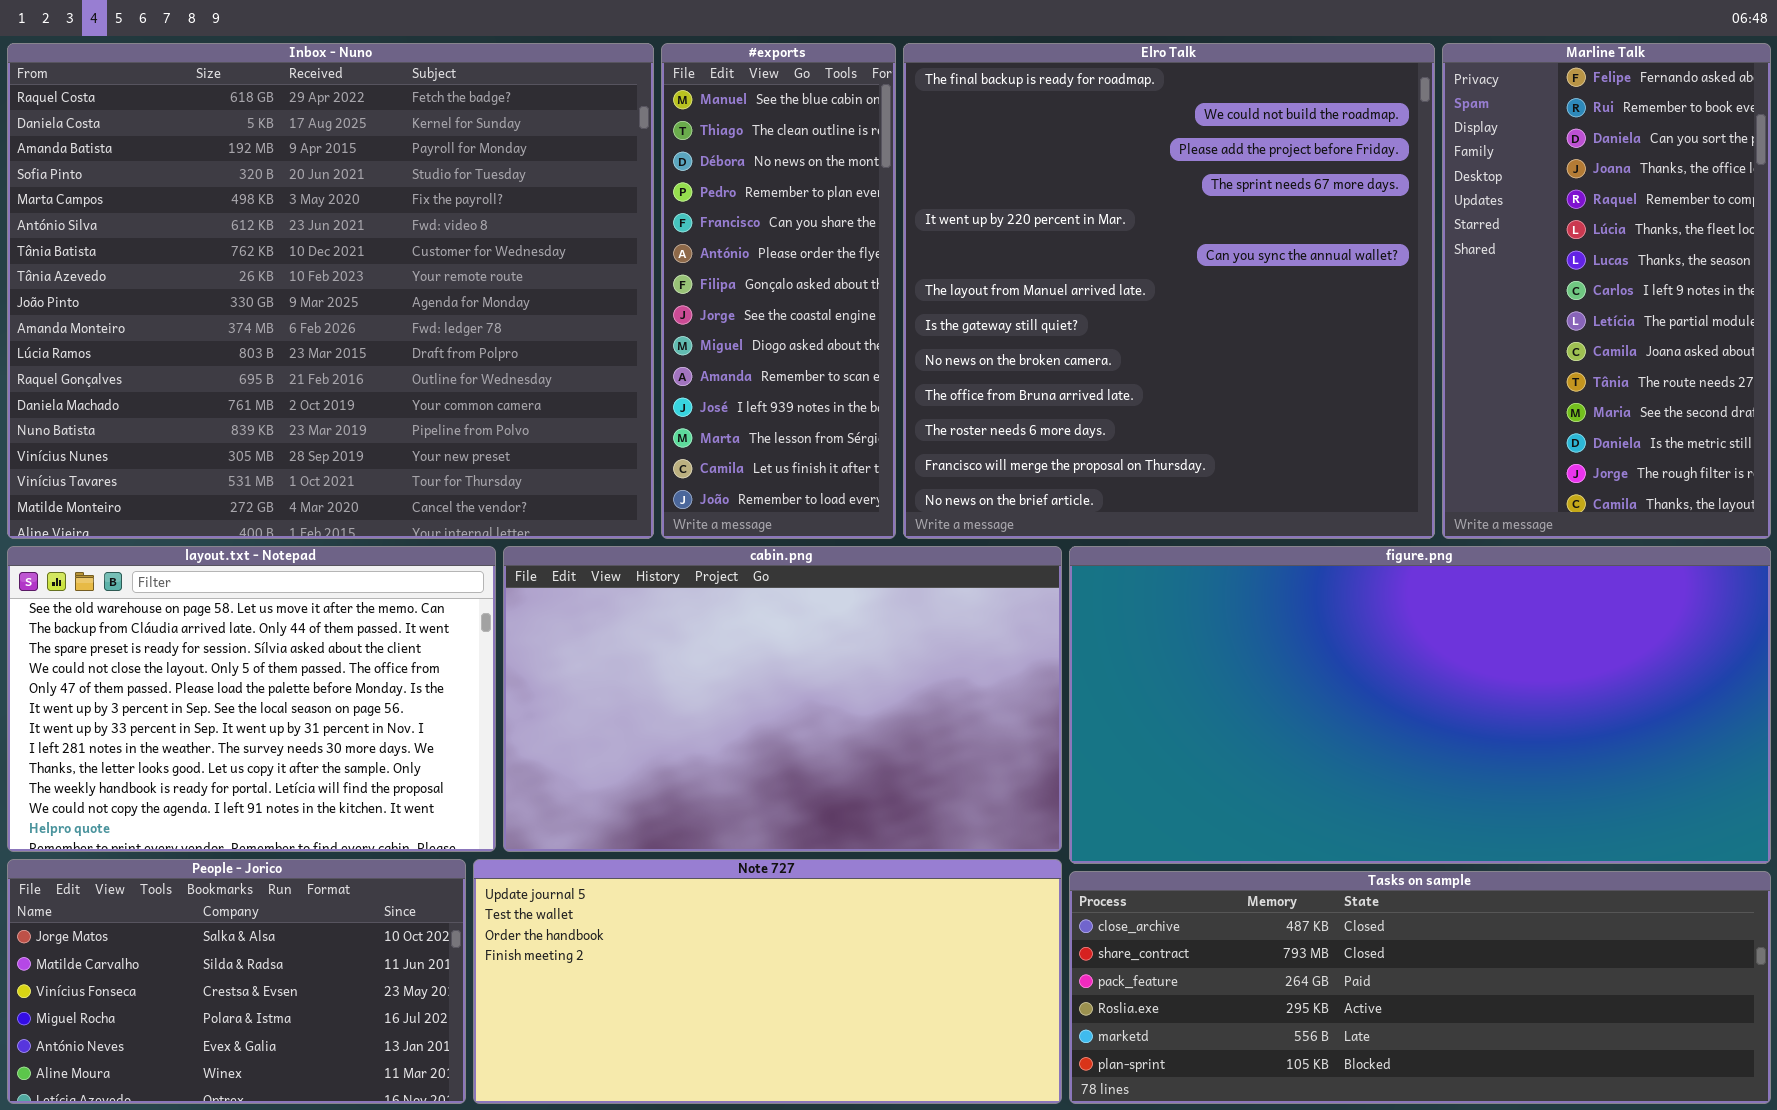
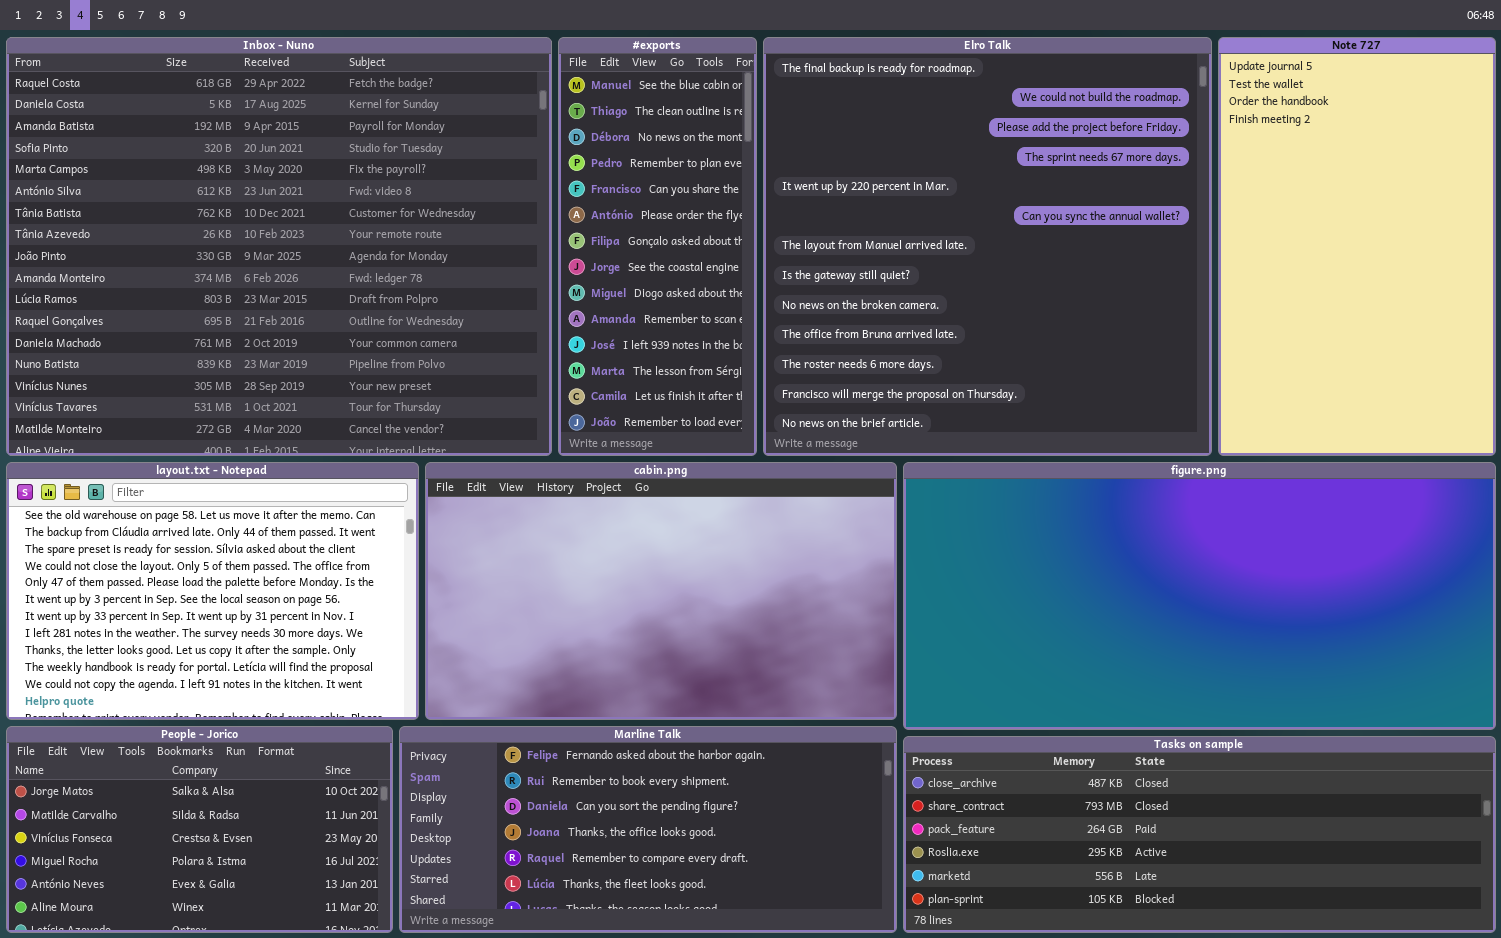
Marline Talk: [1442,43,1771,539] -> [399,726,897,933], moved, resized
Note 727: [473,859,1062,1104] -> [1218,37,1496,456], moved, resized

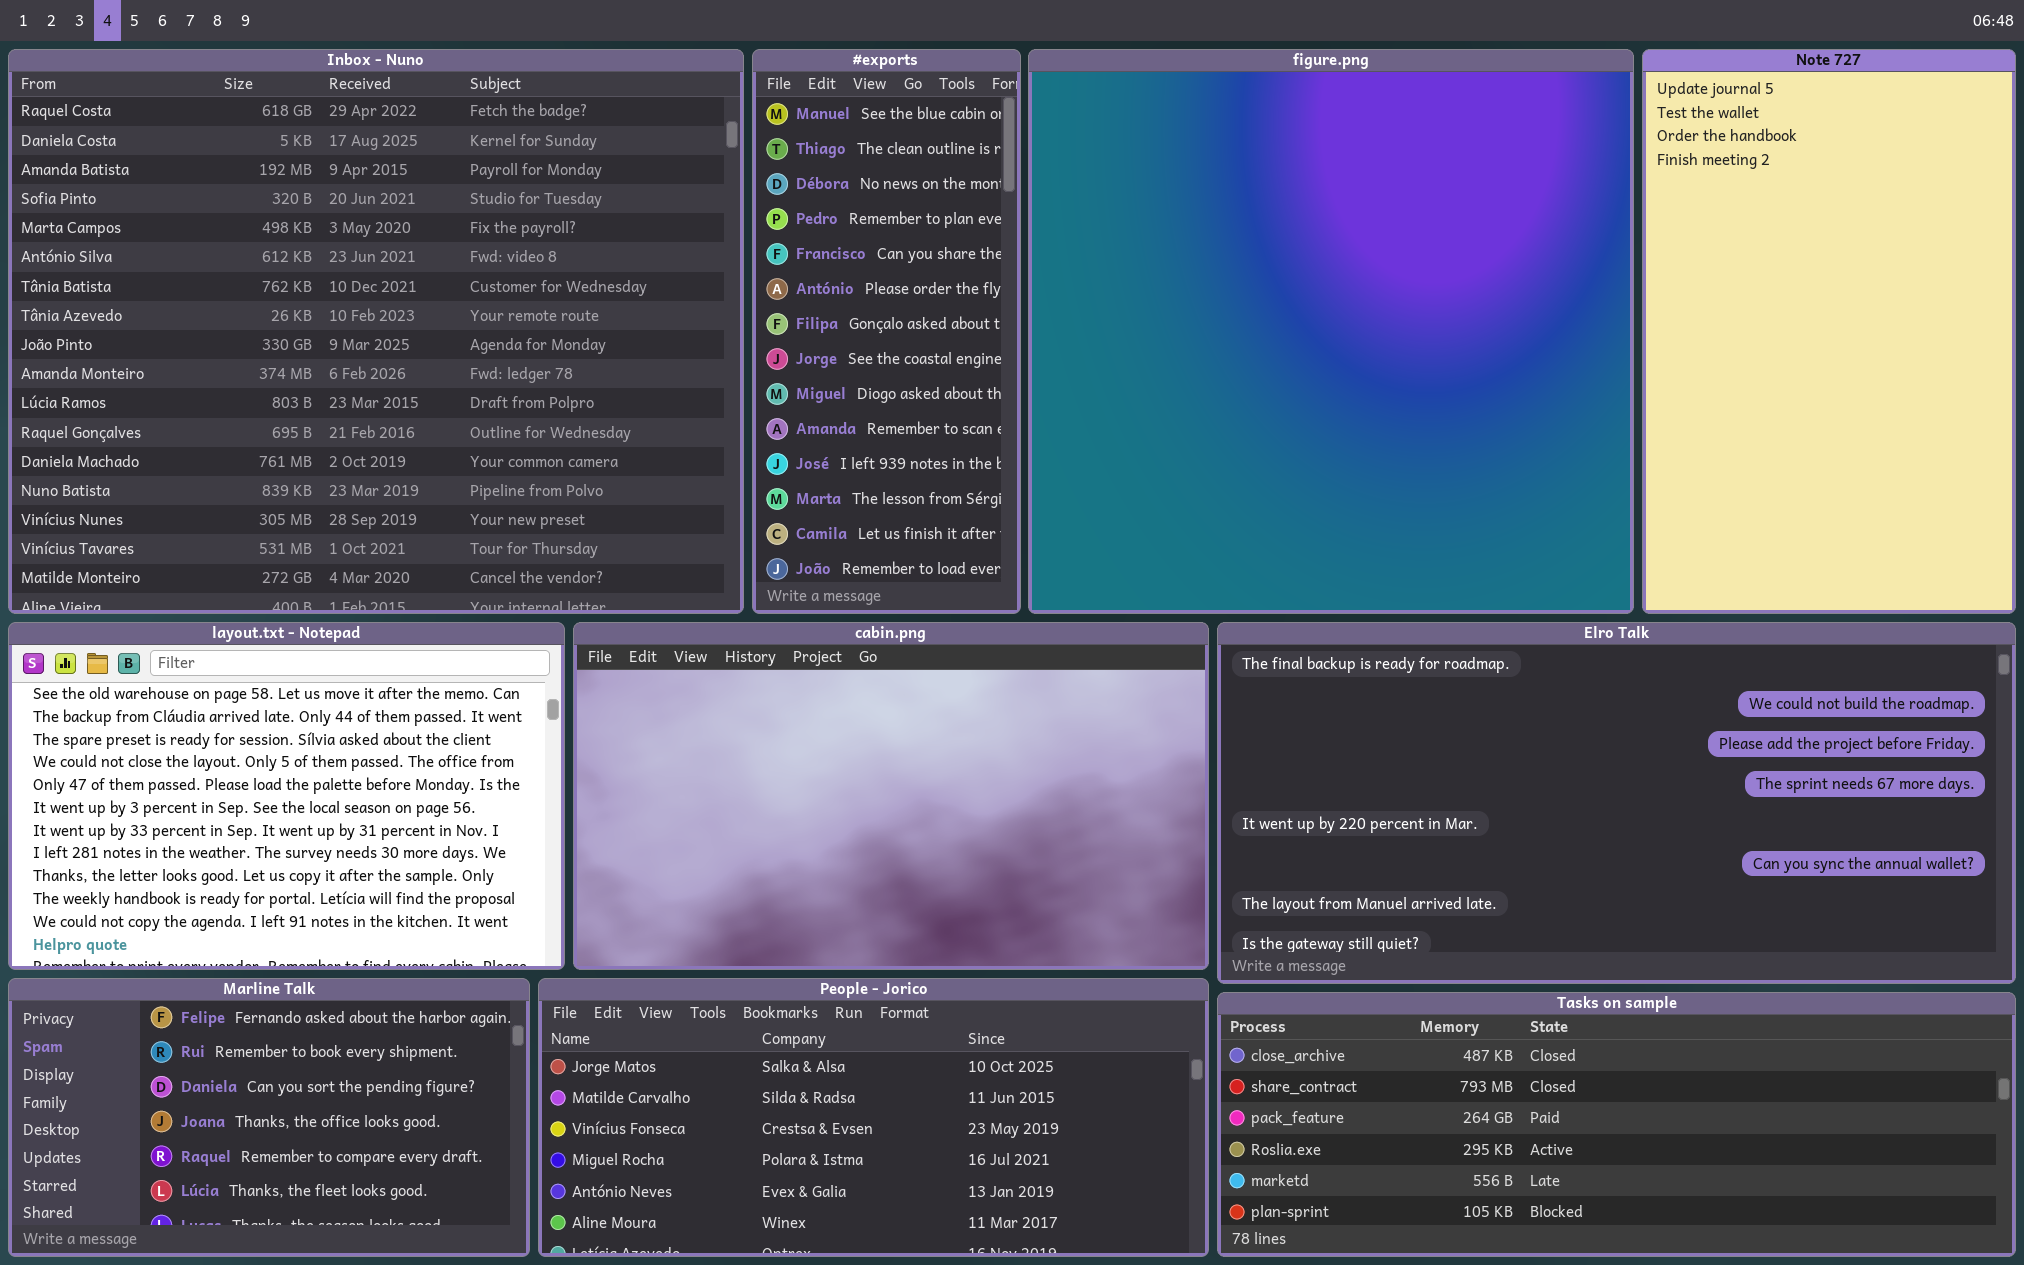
Elro Talk: [763,37,1212,456] -> [1217,622,2016,984], moved, resized
figure.png: [903,462,1496,730] -> [1028,49,1634,614], moved, resized
People - Jorico: [6,726,393,933] -> [538,978,1209,1257], moved, resized
Marline Talk: [399,726,897,933] -> [8,978,530,1257], moved, resized

